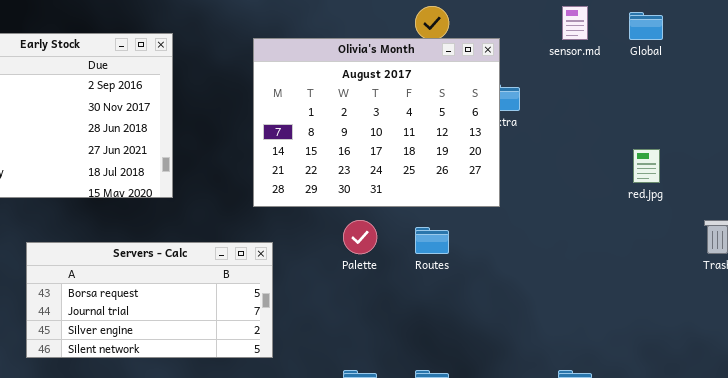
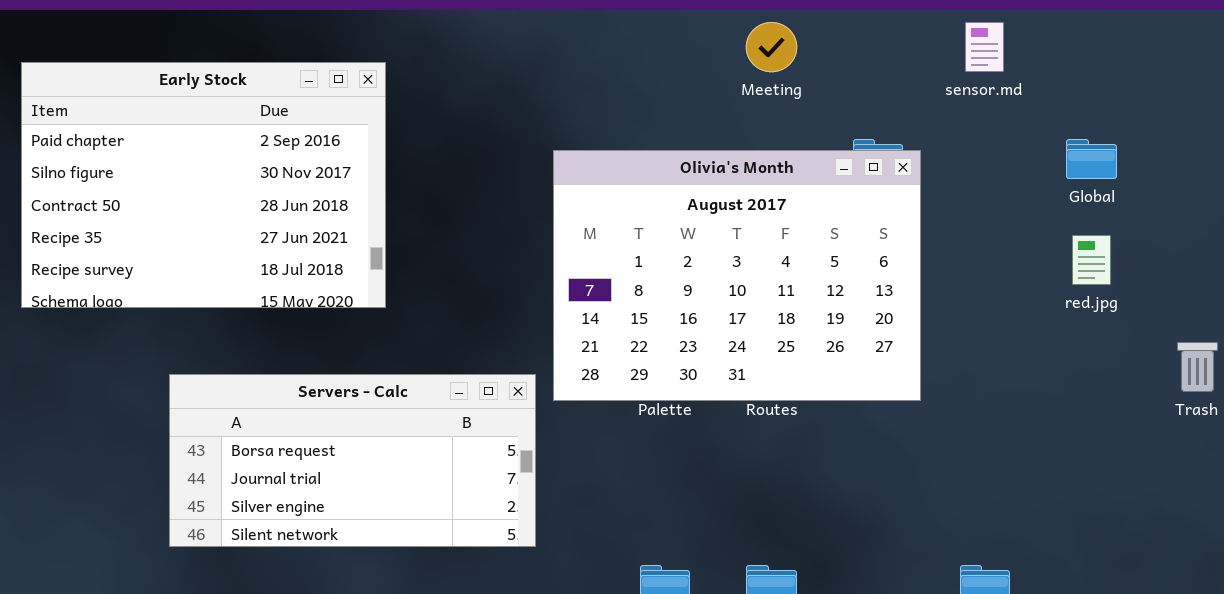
Global: [629,12,663,40] -> [1066,139,1117,179], moved
Olivia's Month: [253,38,500,207] -> [553,150,921,401], moved

